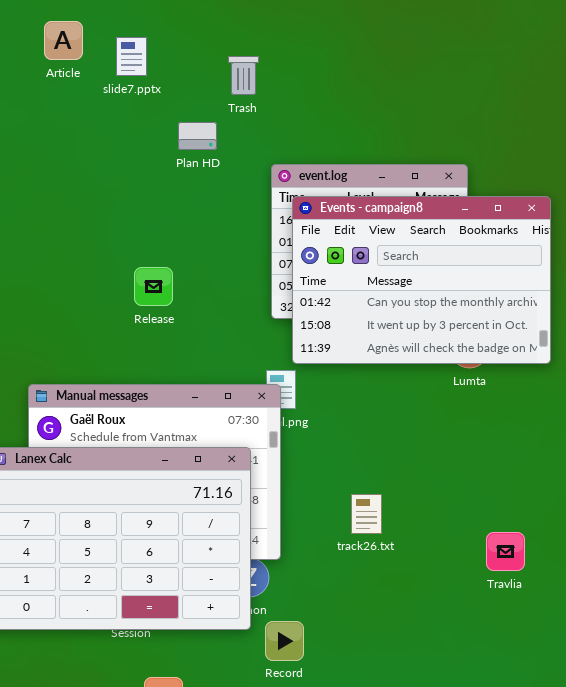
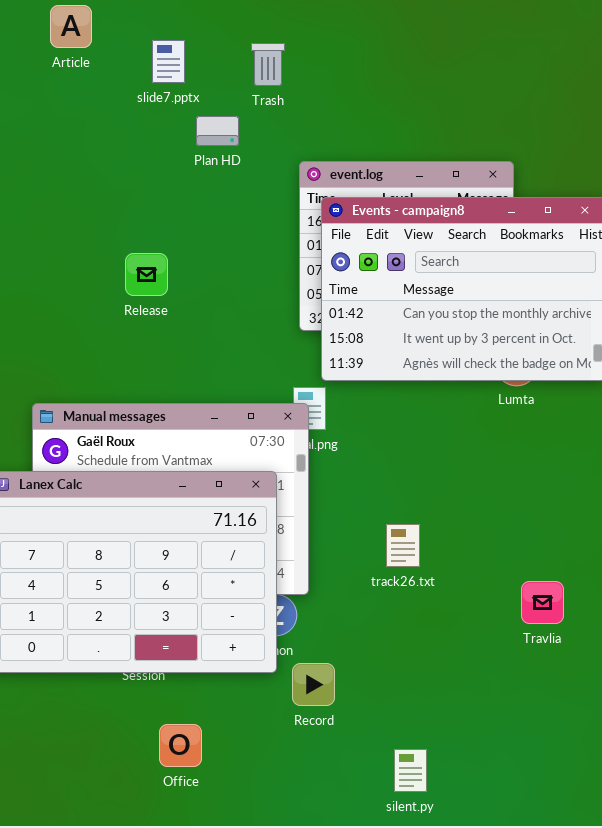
slide7.pptx: [116,37,147,76] -> [152,40,185,83], moved
Release: [134,267,173,306] -> [125,253,168,296], moved
Travlia: [486,532,525,571] -> [521,581,564,624], moved

